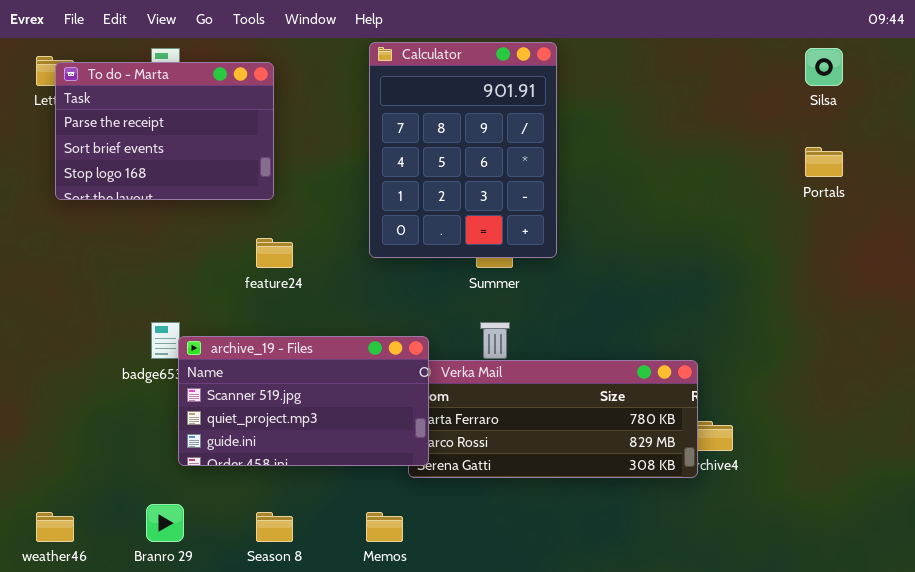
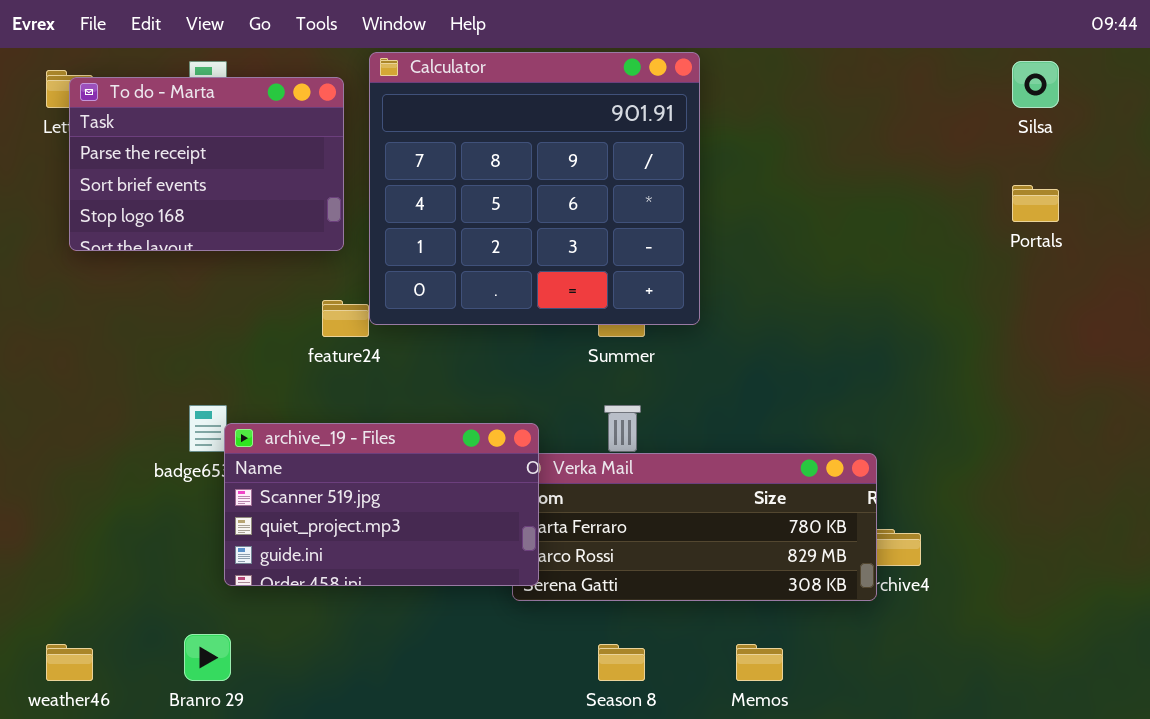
Calculator: [369,42,557,258] -> [369,52,700,325], resized
Season 8: [256,512,293,542] -> [598,644,645,681], moved
Memos: [366,512,403,542] -> [736,644,783,681], moved

